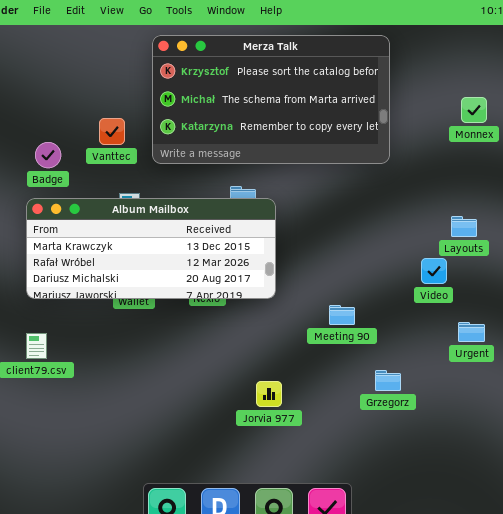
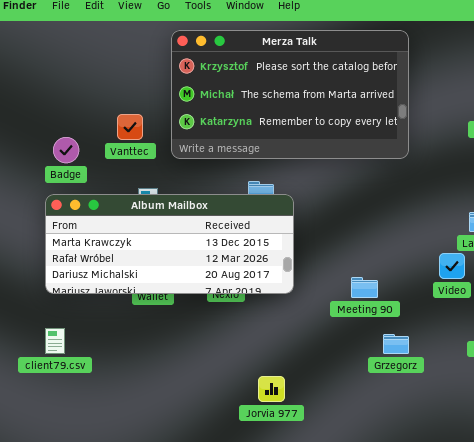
Meeting 90: [329,305,355,325] -> [351,277,378,298], moved
Grzegorz: [375,370,401,391] -> [383,334,409,354], moved
Jorvia 977: [256,381,282,407] -> [258,376,285,402], moved

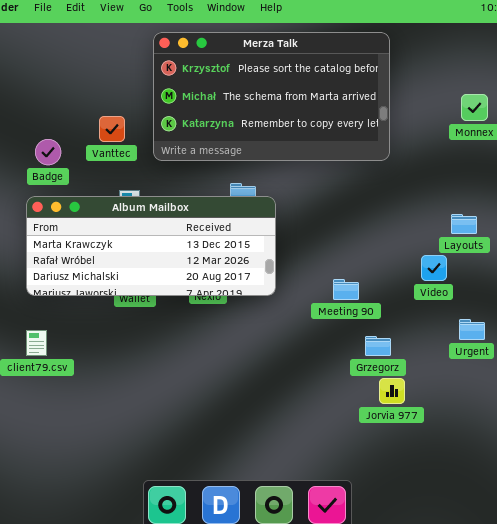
Jorvia 977: [258,376,285,402] -> [379,378,405,404], moved

